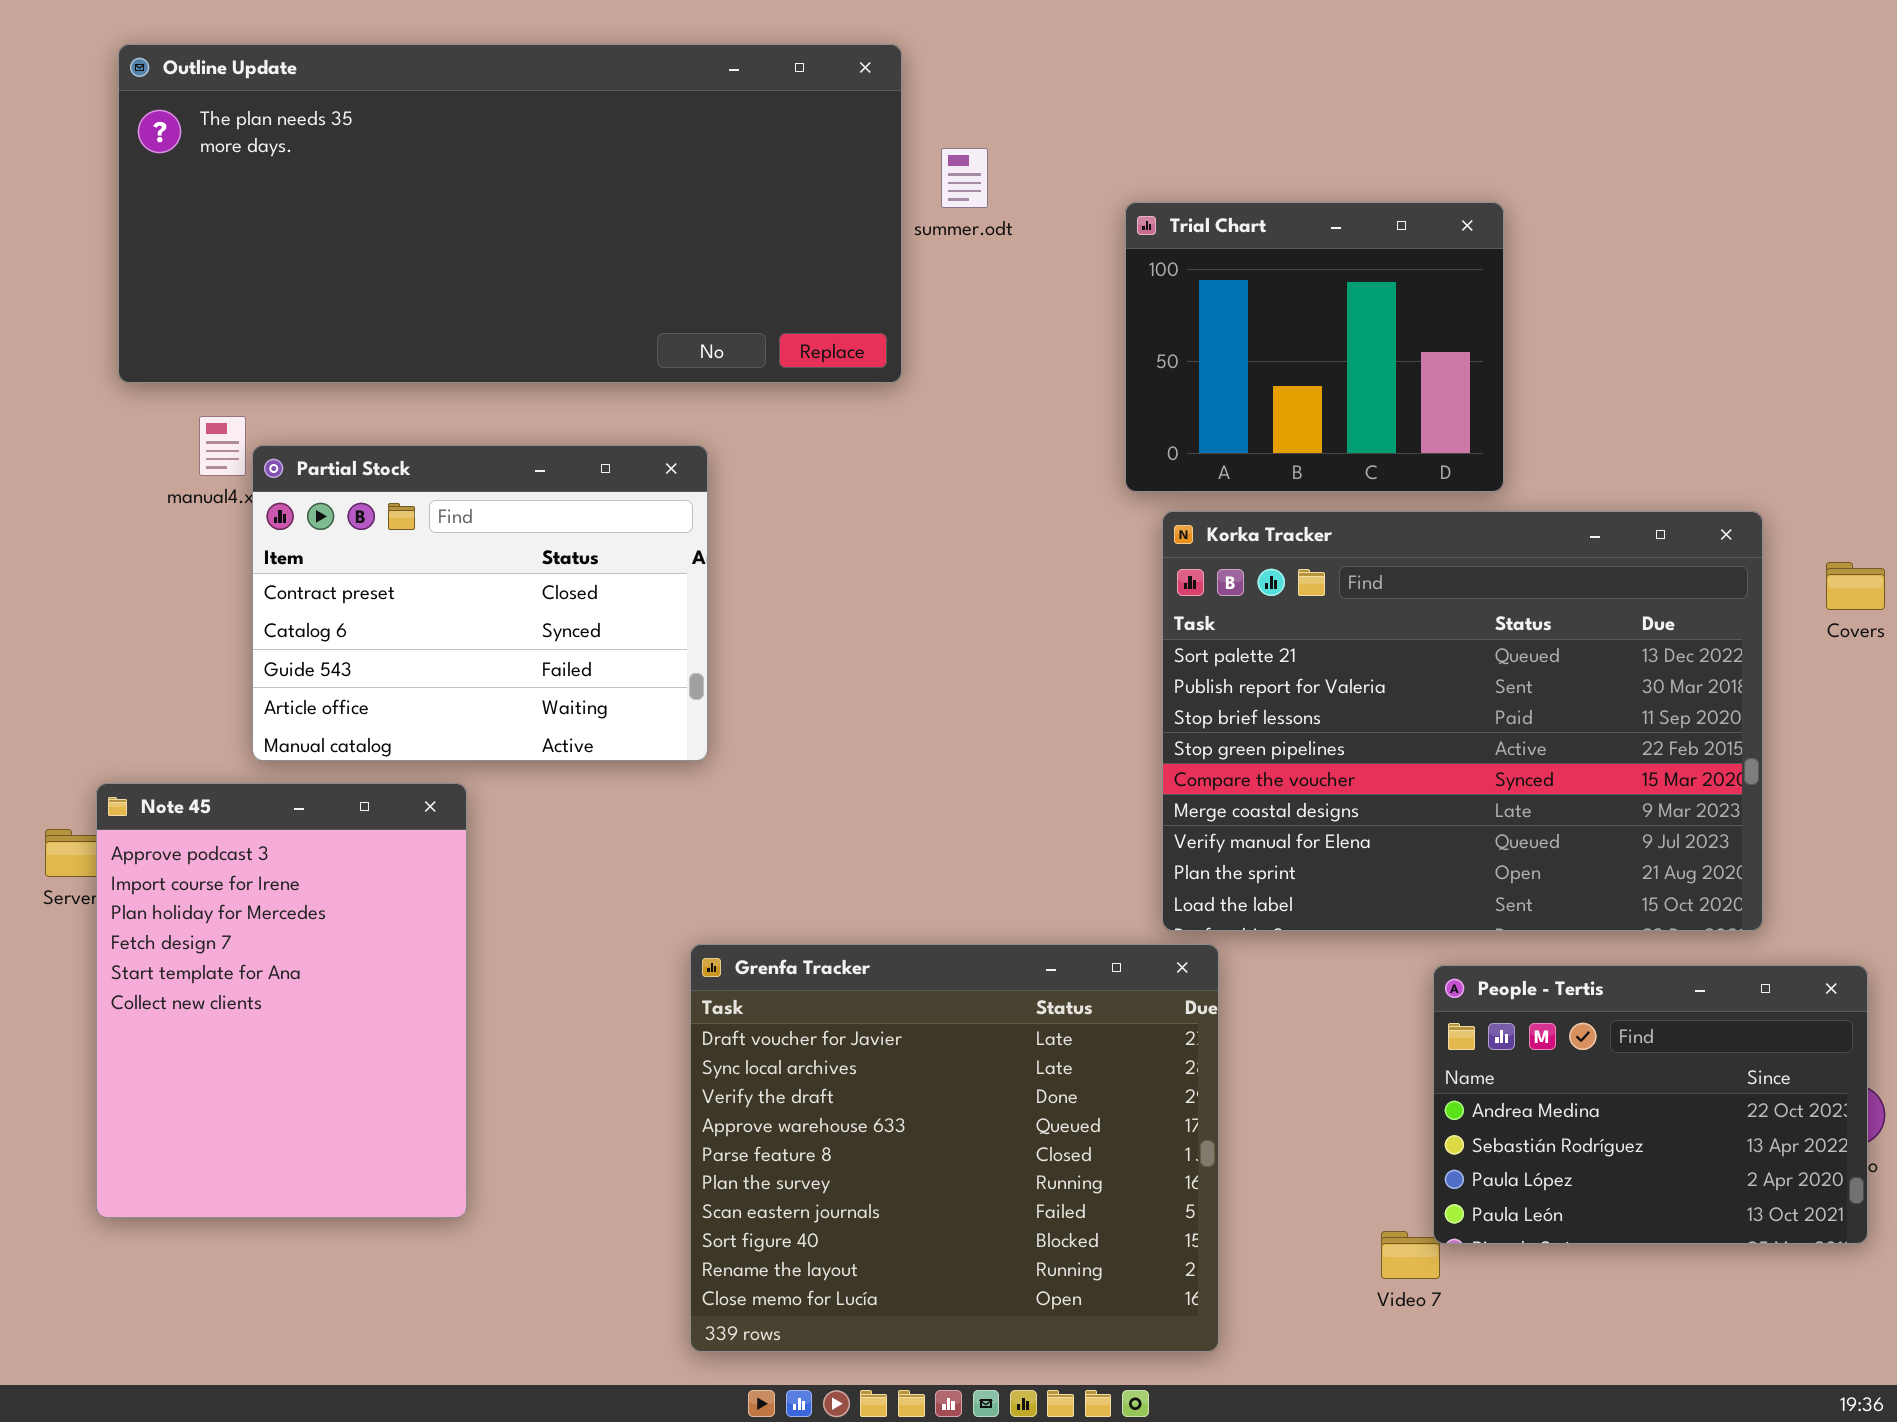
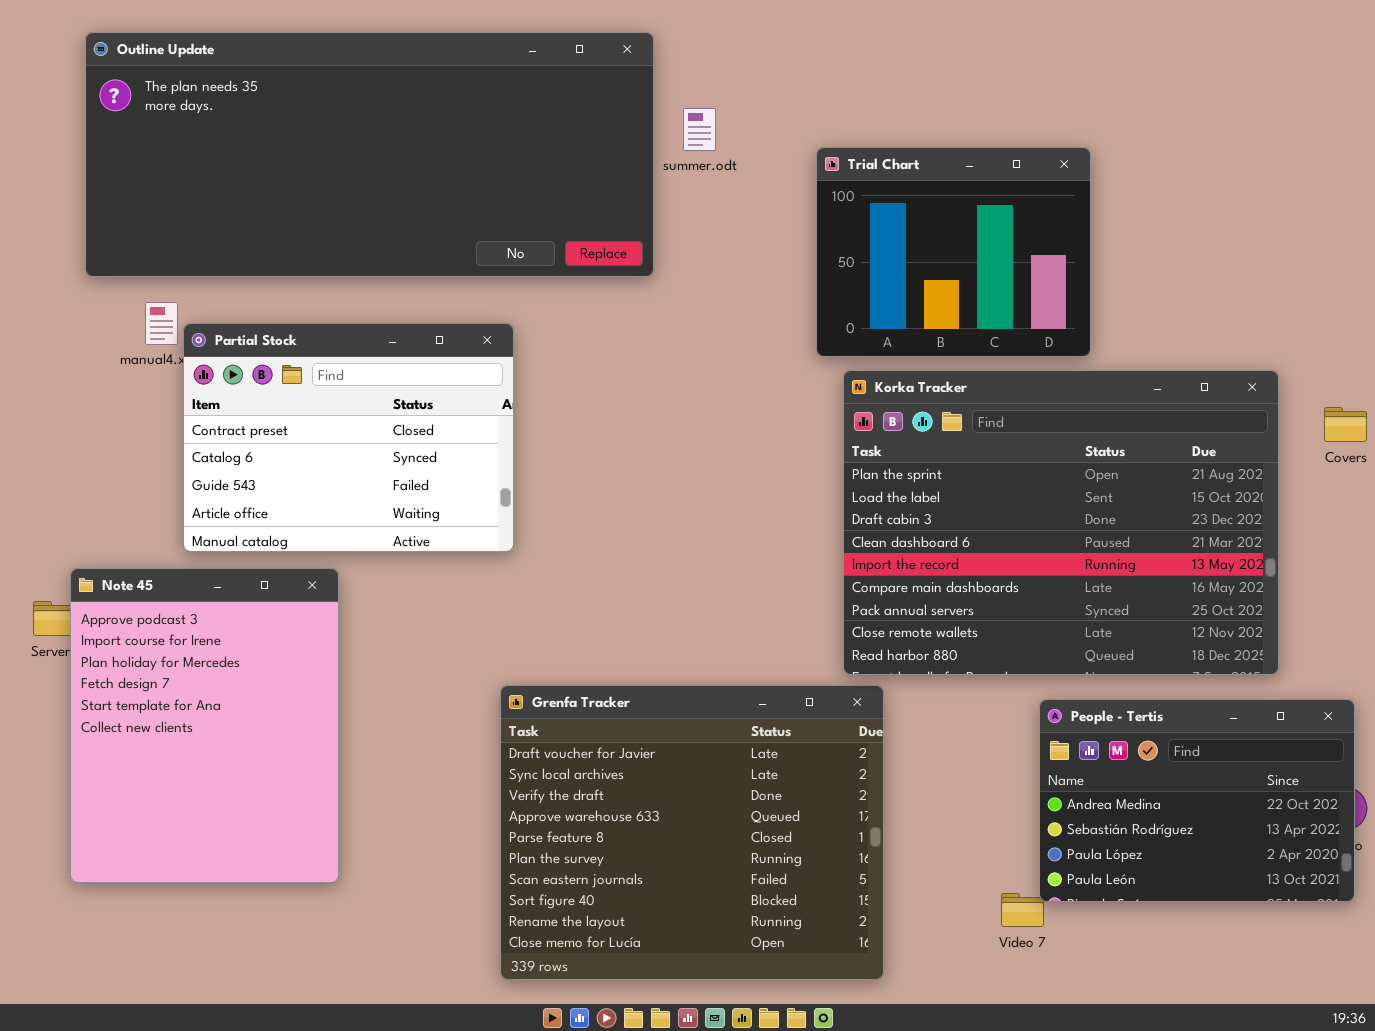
Korka Tracker: [1162,511,1763,931] -> [843,370,1279,675], scrolled down 7 rows

